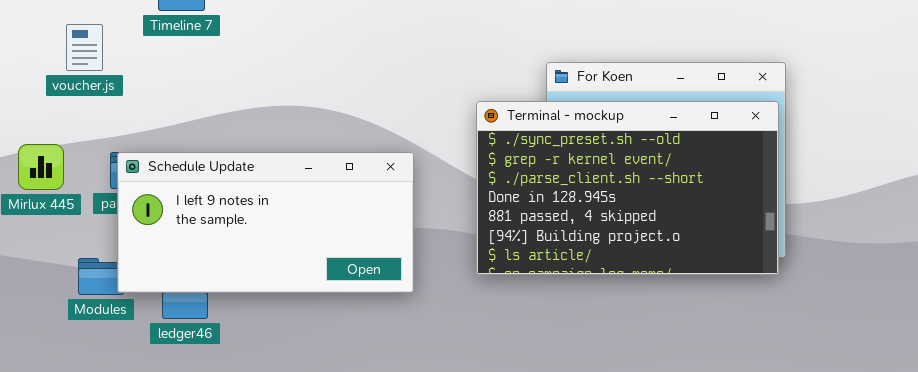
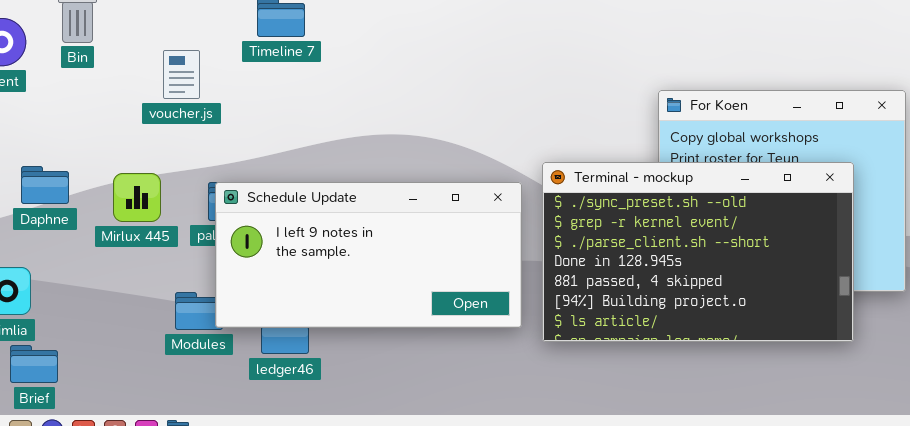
Terminal - mockup: [476,101,779,275] -> [542,162,854,342], moved

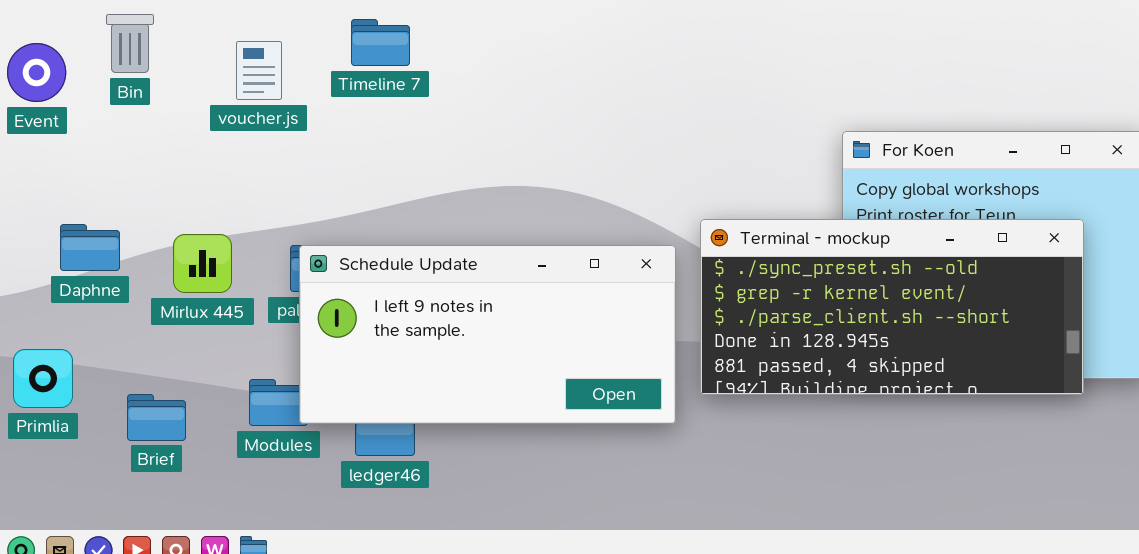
voucher.js: [163,50,200,99] -> [236,41,282,100], moved
Terminal - mockup: [542,162,854,342] -> [700,219,1084,395], resized
Brief: [10,345,58,383] -> [127,394,186,441], moved

